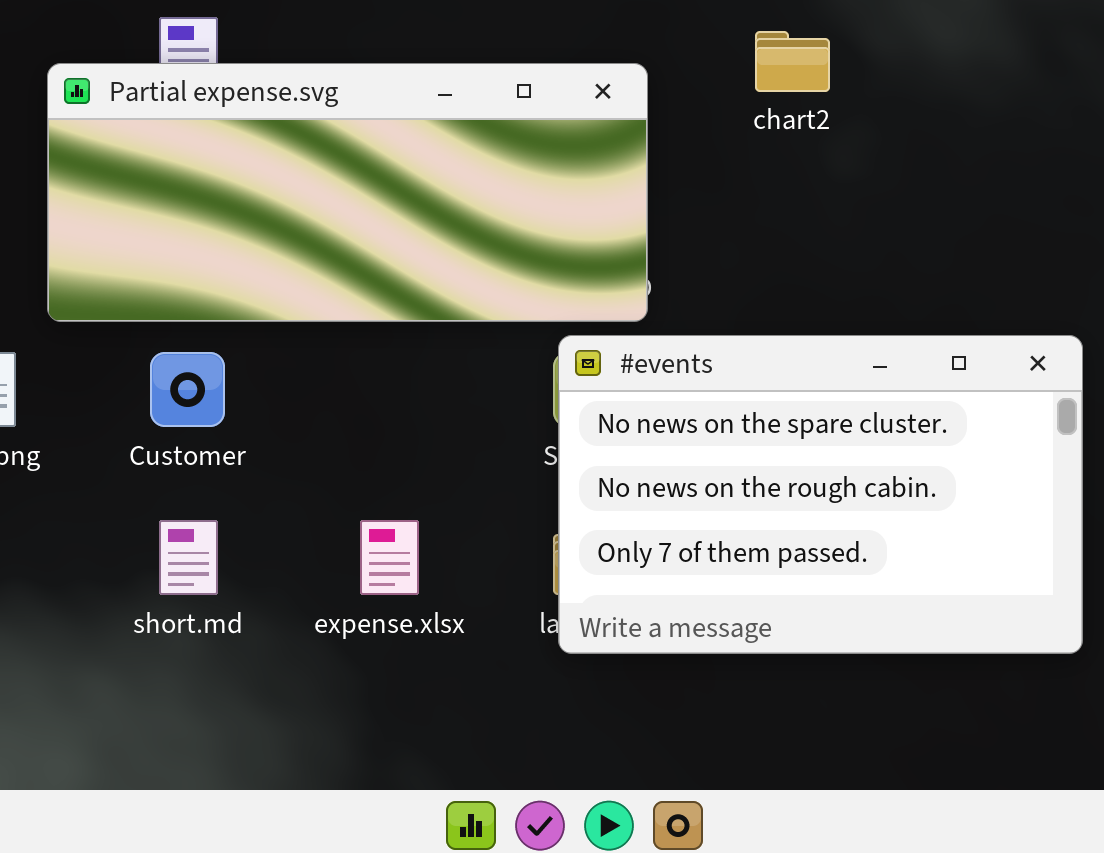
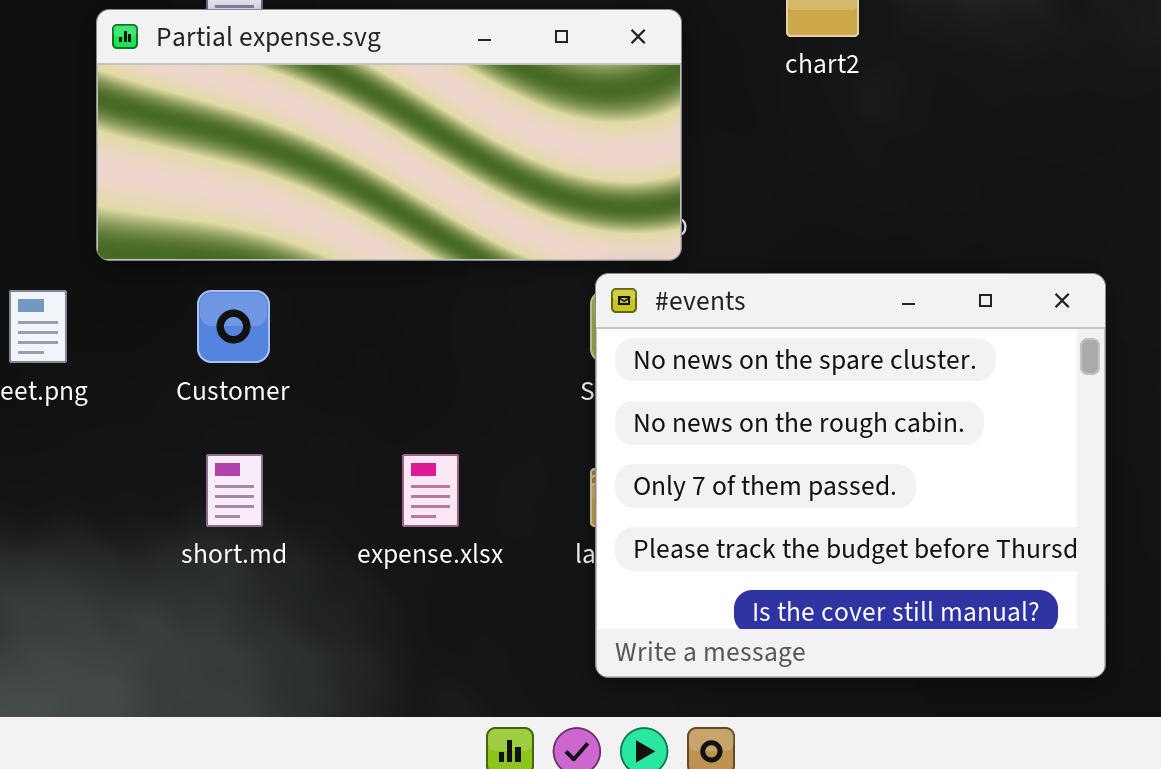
#events: [558,335,1083,654] -> [595,273,1106,678], resized

